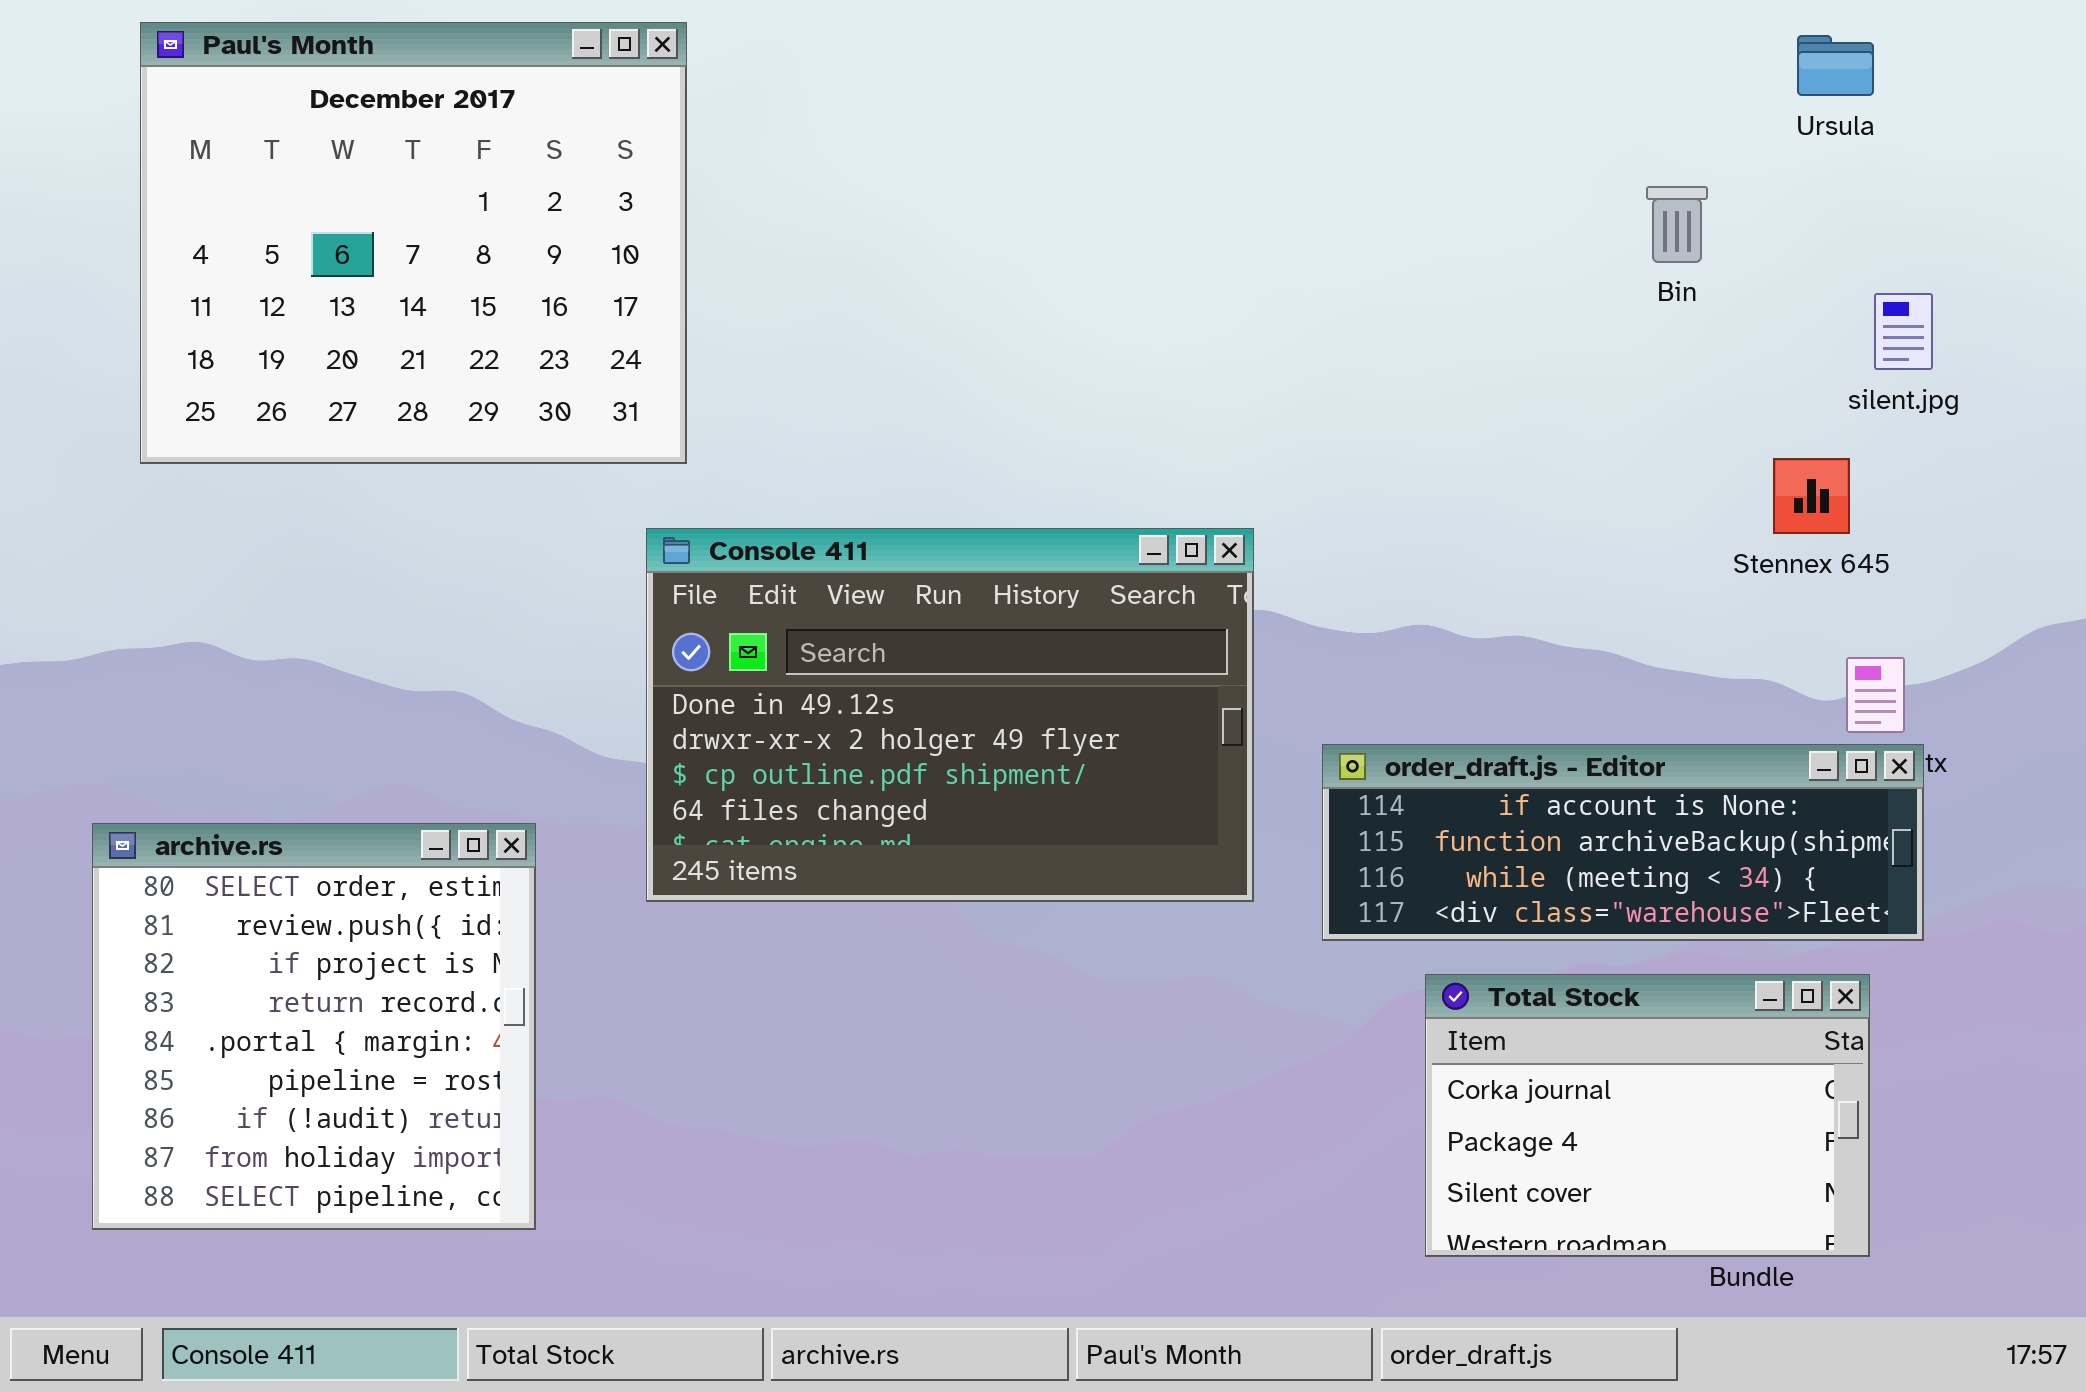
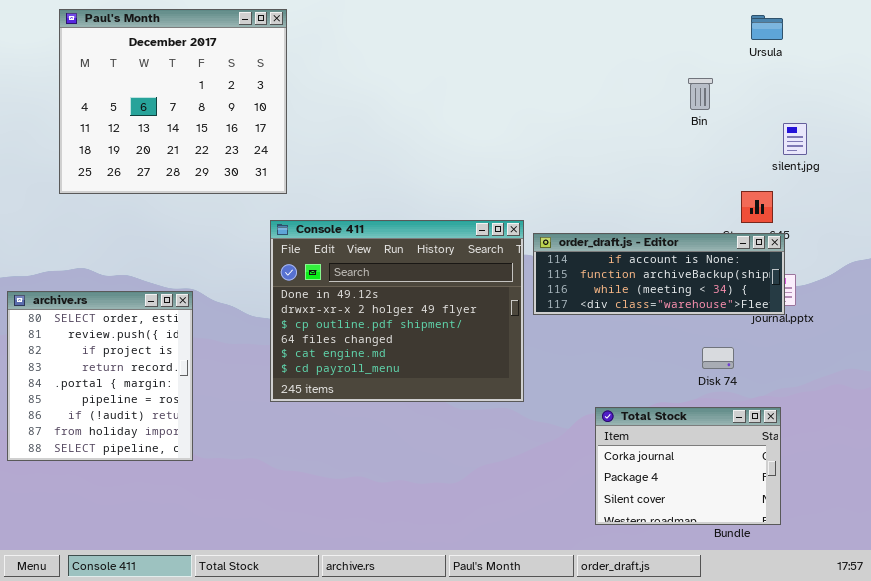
Console 411: [646,528,1254,902] -> [270,220,524,402], resized
order_draft.js - Editor: [1322,744,1924,941] -> [533,233,785,315], moved
archive.rs: [92,823,536,1230] -> [7,291,193,461], moved

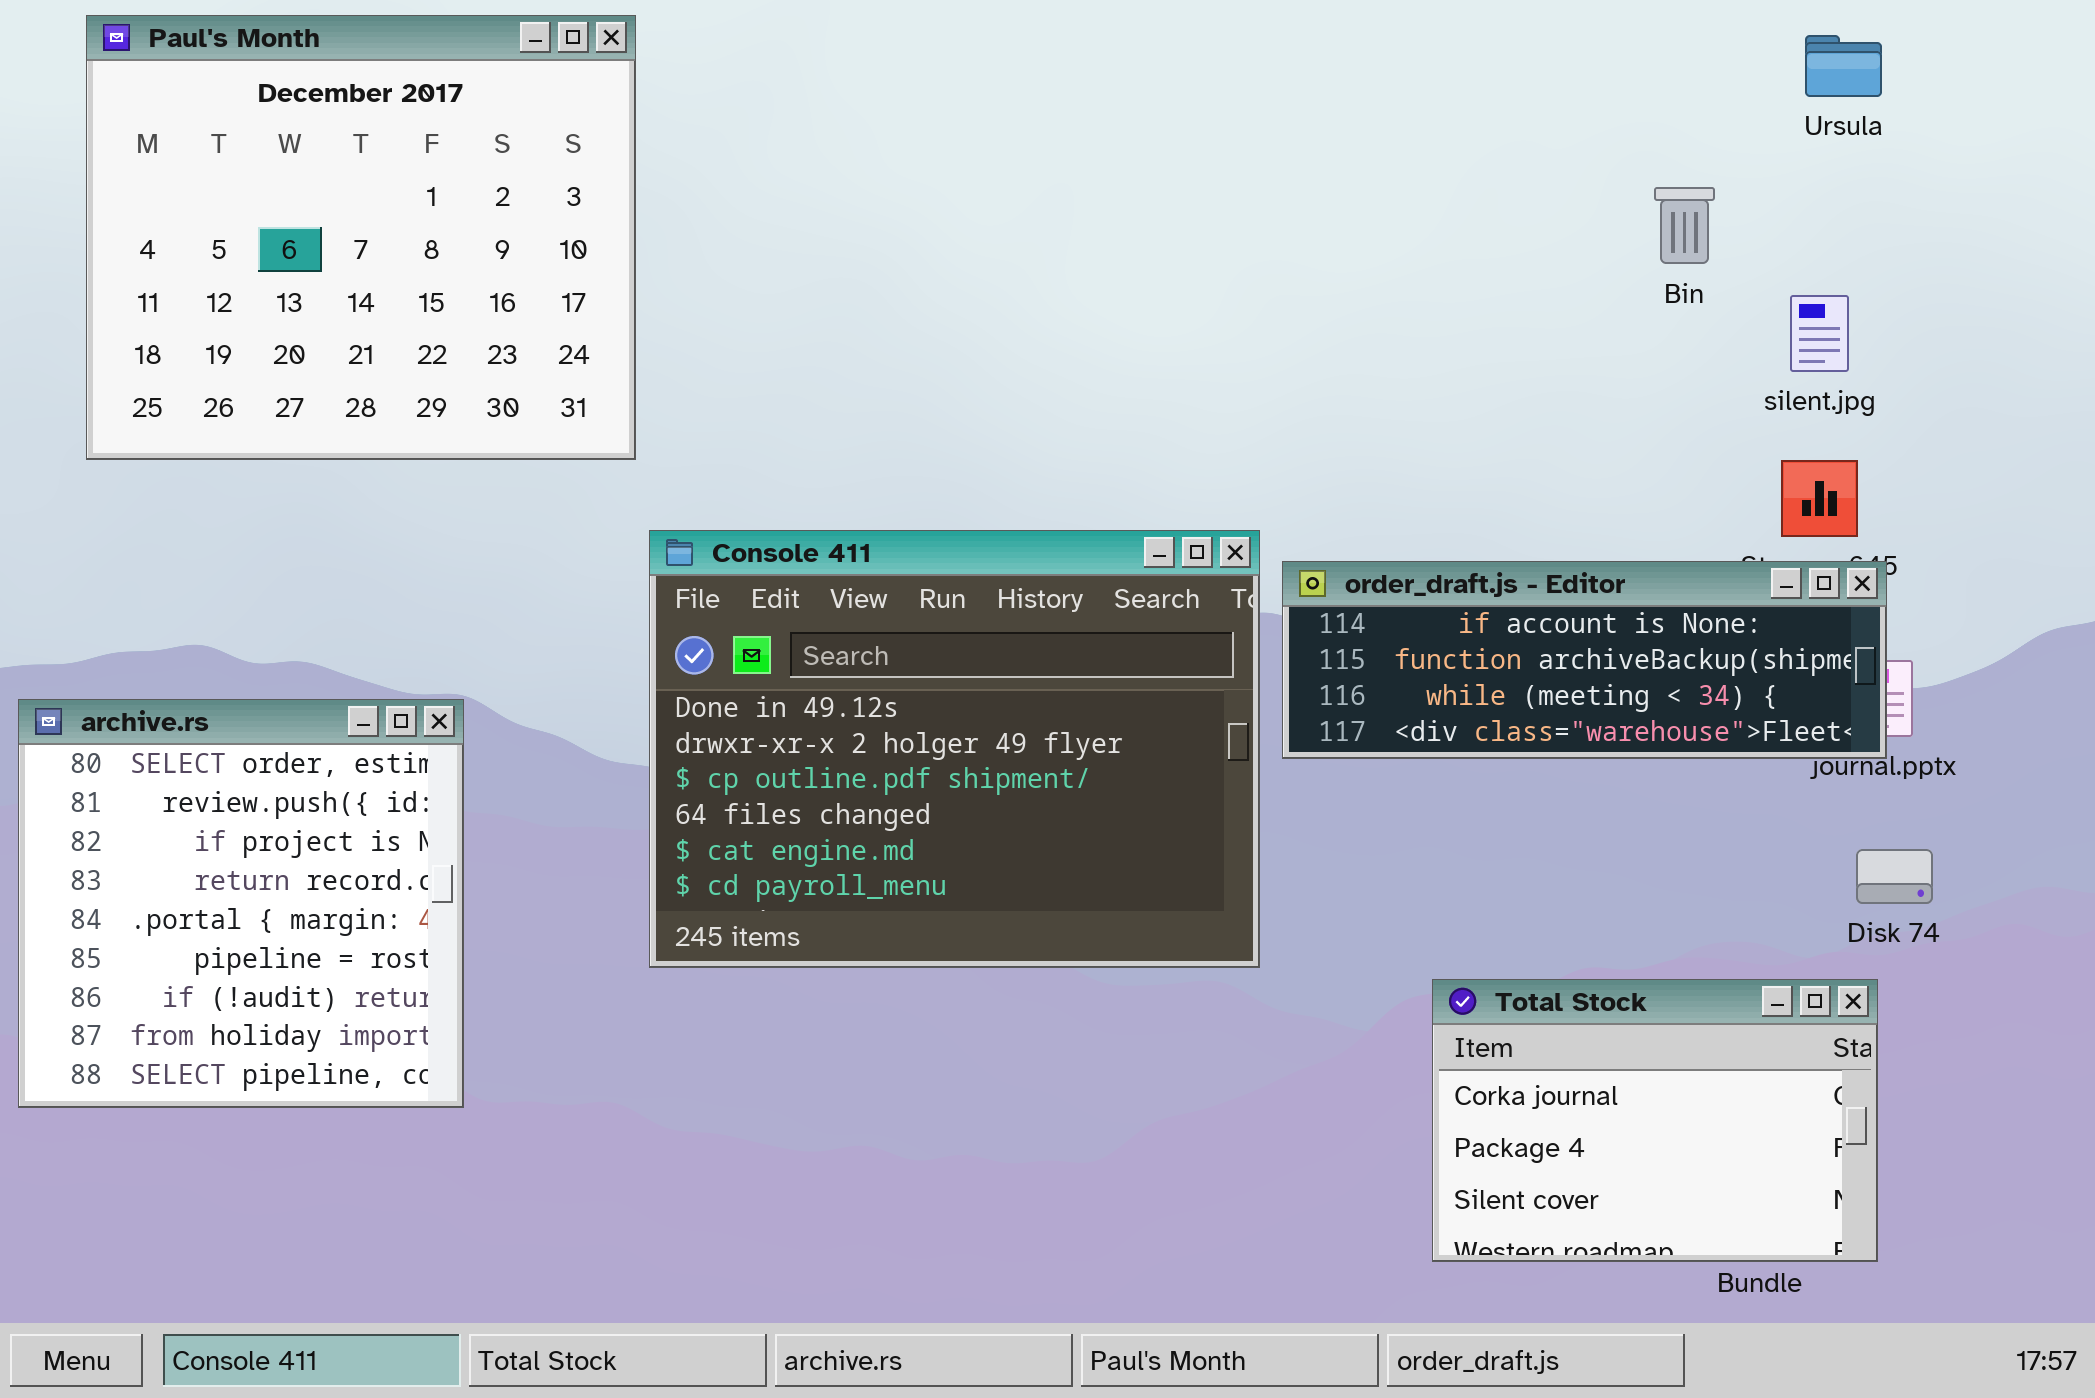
Paul's Month: [59,9,287,194] -> [86,15,636,460], moved
silent.jpg: [783,123,807,155] -> [1790,295,1849,372], moved
Disk 74: [702,347,734,369] -> [1856,849,1933,904], moved

